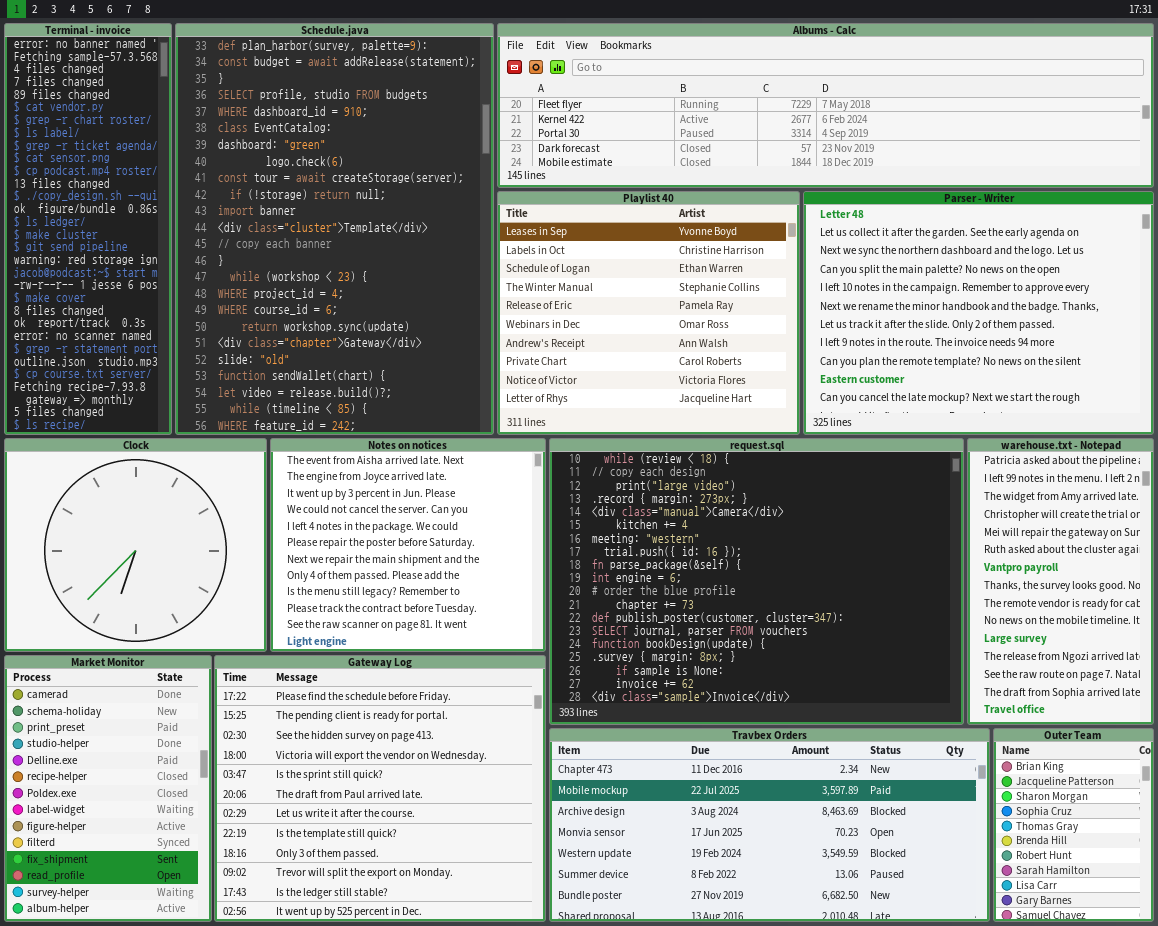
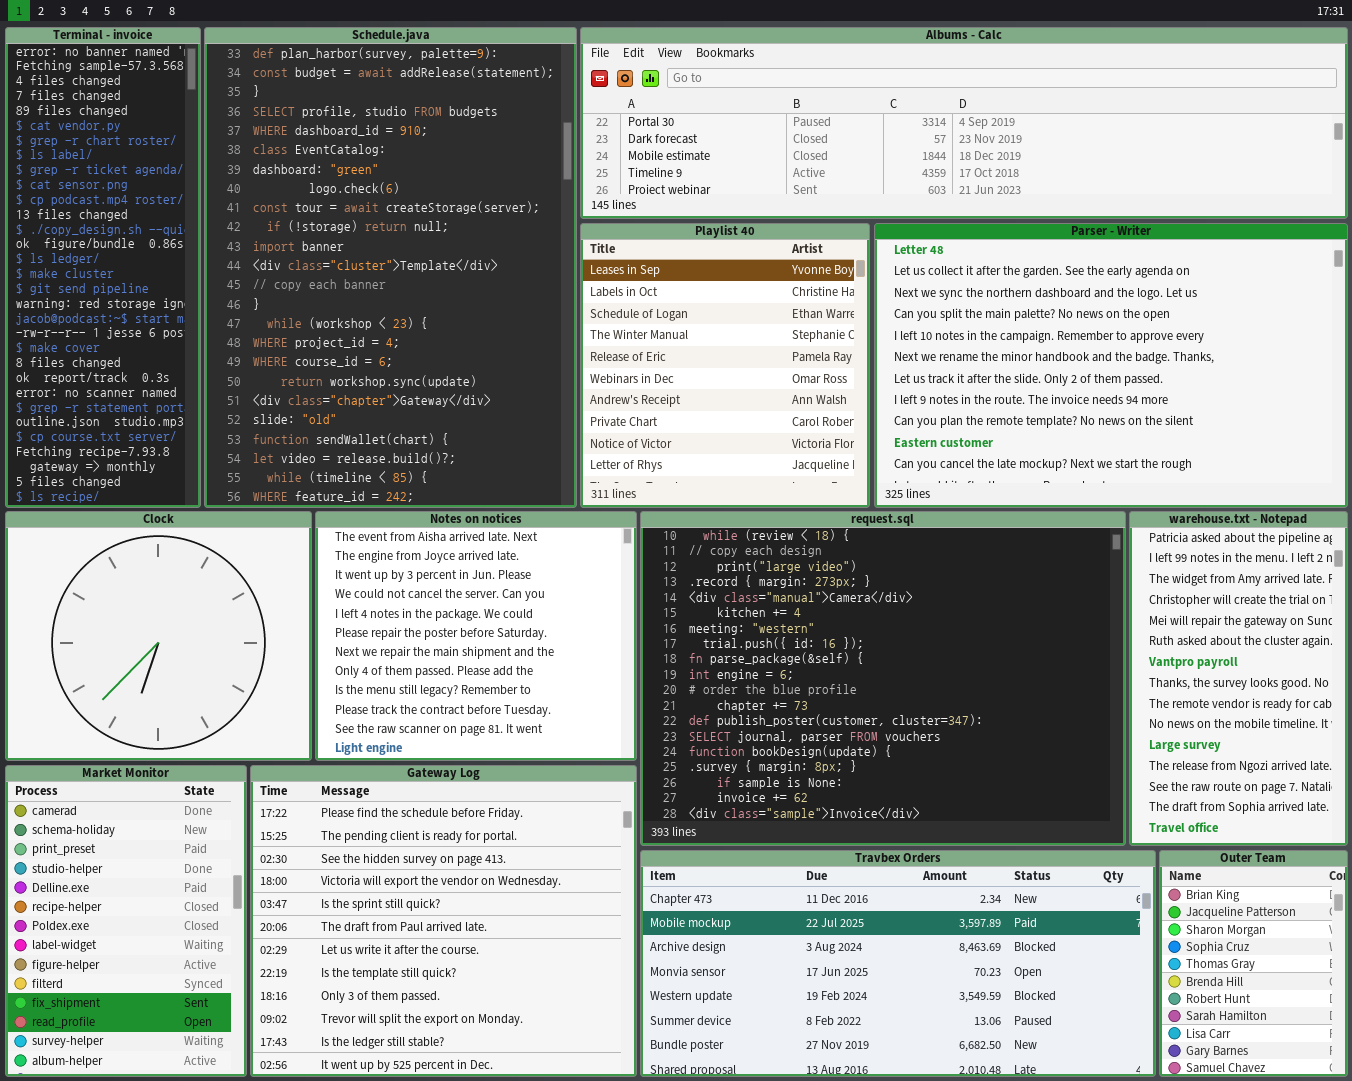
Albums - Calc: [497,23,1154,188] -> [580,27,1348,219], scrolled down 2 rows
Playlist 40: [497,191,800,435] -> [580,223,870,508], resized
Parser - Writer: [803,191,1154,435] -> [874,223,1348,508], resized

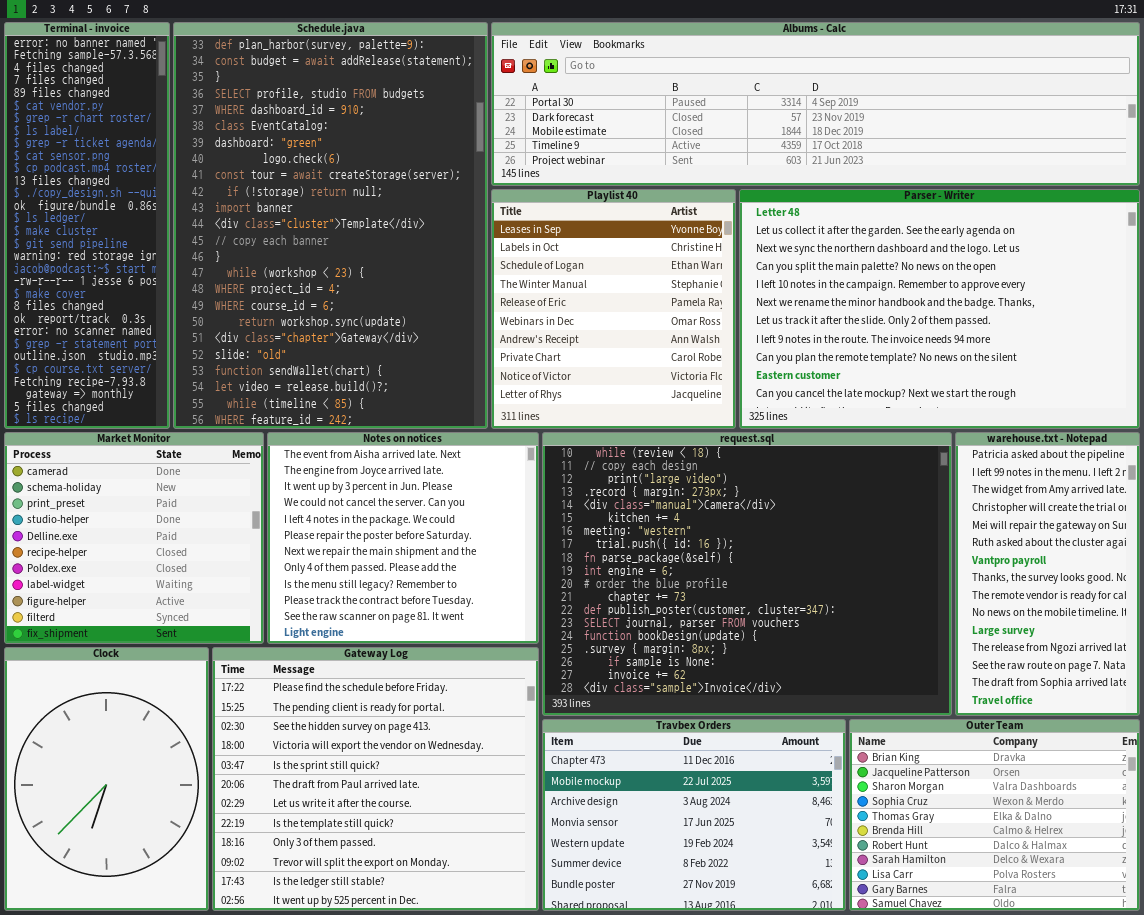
Clock: [5,511,312,761] -> [4,647,209,911], moved, resized
Market Monitor: [5,765,247,1077] -> [4,432,264,644], moved, resized
Travbex Orders: [640,850,1156,1077] -> [542,719,846,911], resized
Outer Team: [1159,850,1348,1077] -> [849,719,1140,911], resized

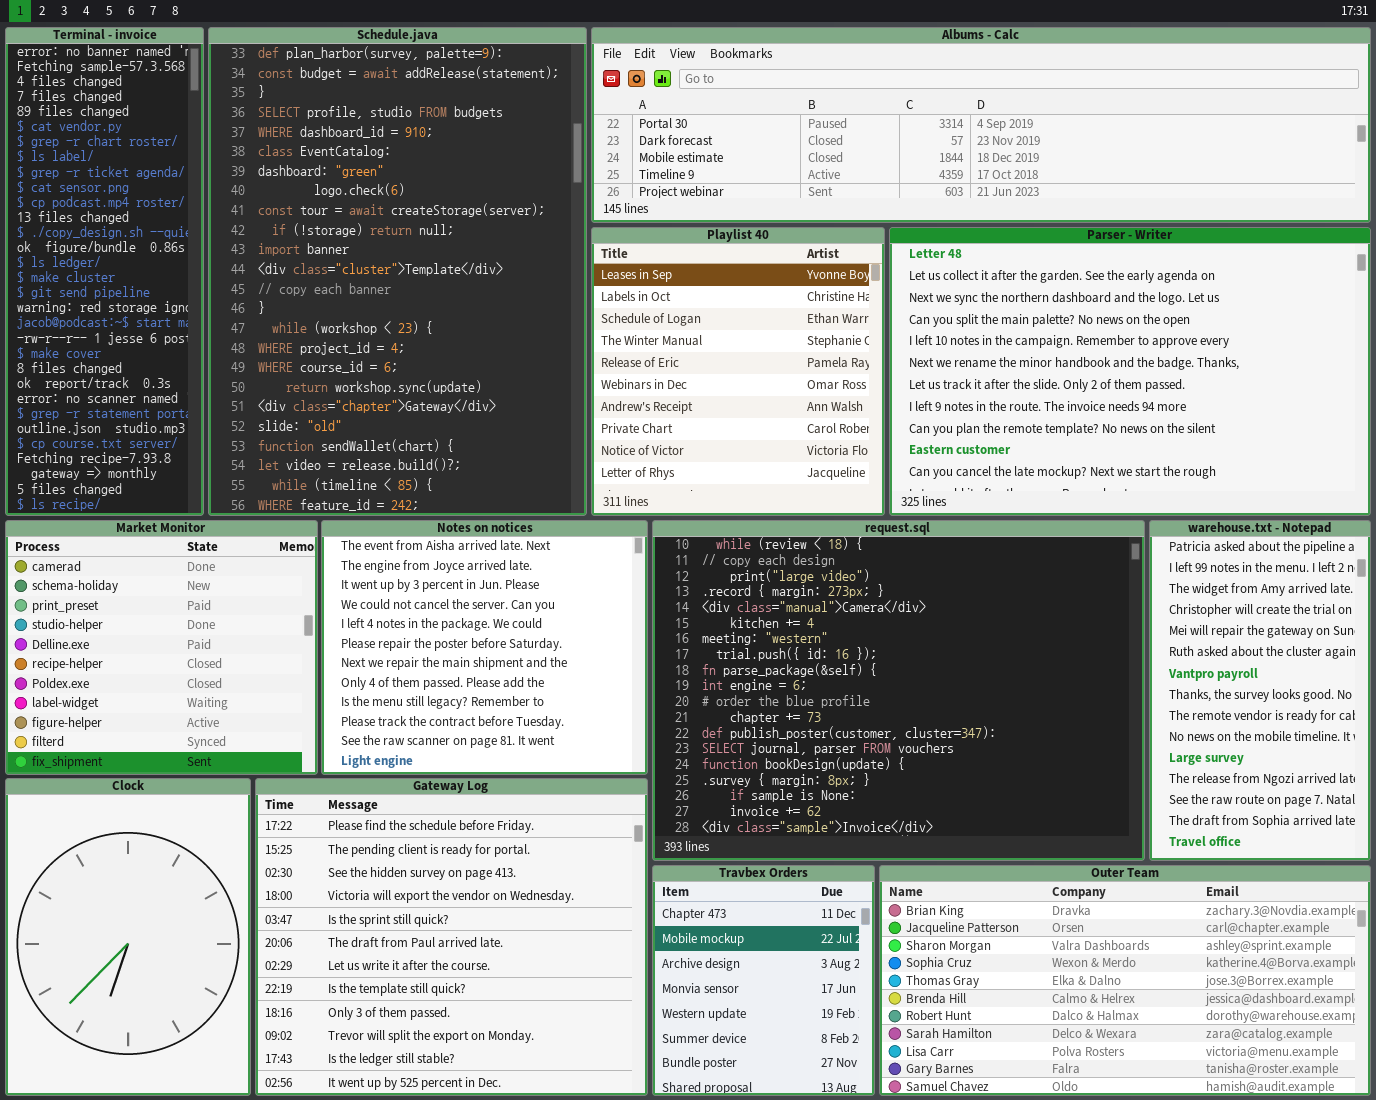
Travbex Orders: [542,719,846,911] -> [652,865,875,1096], resized
Outer Team: [849,719,1140,911] -> [879,865,1371,1096], resized

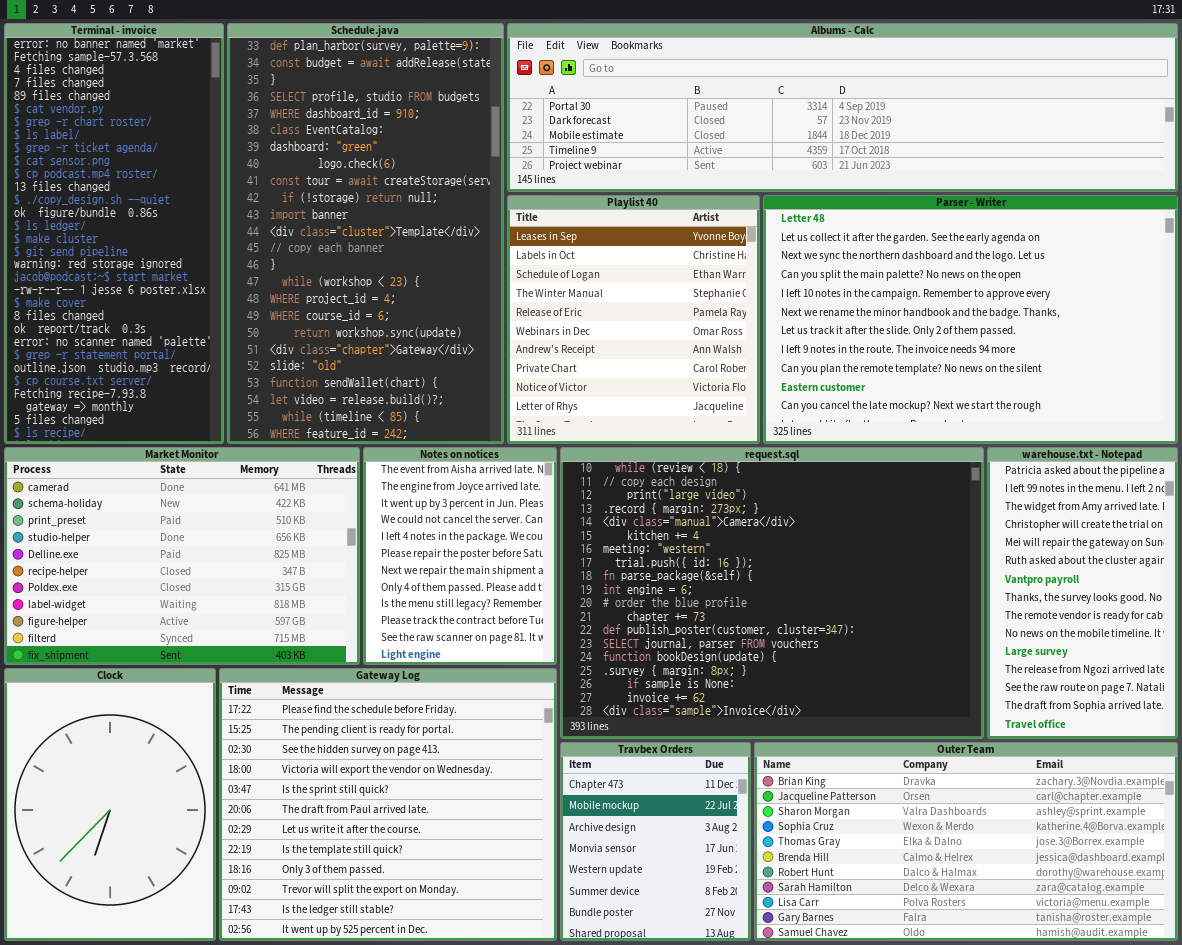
Terminal - invoice: [5,27,204,516] -> [4,23,224,444], resized
Schedule.java: [208,27,587,516] -> [227,23,504,444], resized
Market Monitor: [5,520,318,775] -> [4,447,360,665], resized
Notes on notices: [321,520,648,775] -> [363,447,557,665], resized

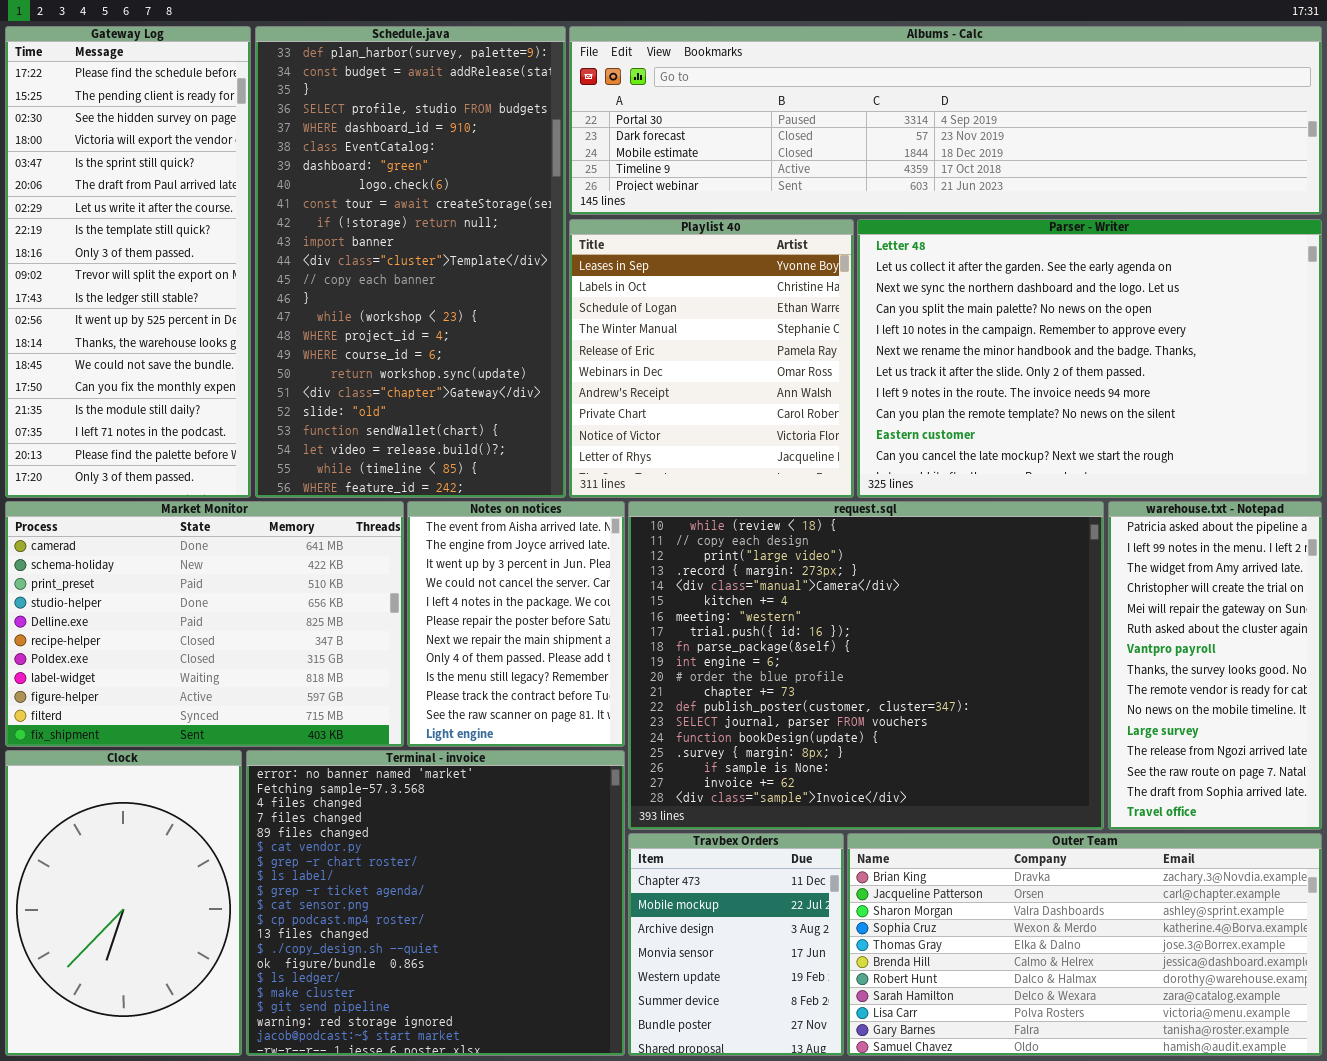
Terminal - invoice: [4,23,224,444] -> [246,750,625,1056], moved, resized
Gateway Log: [219,668,557,941] -> [5,26,251,498], moved, resized

